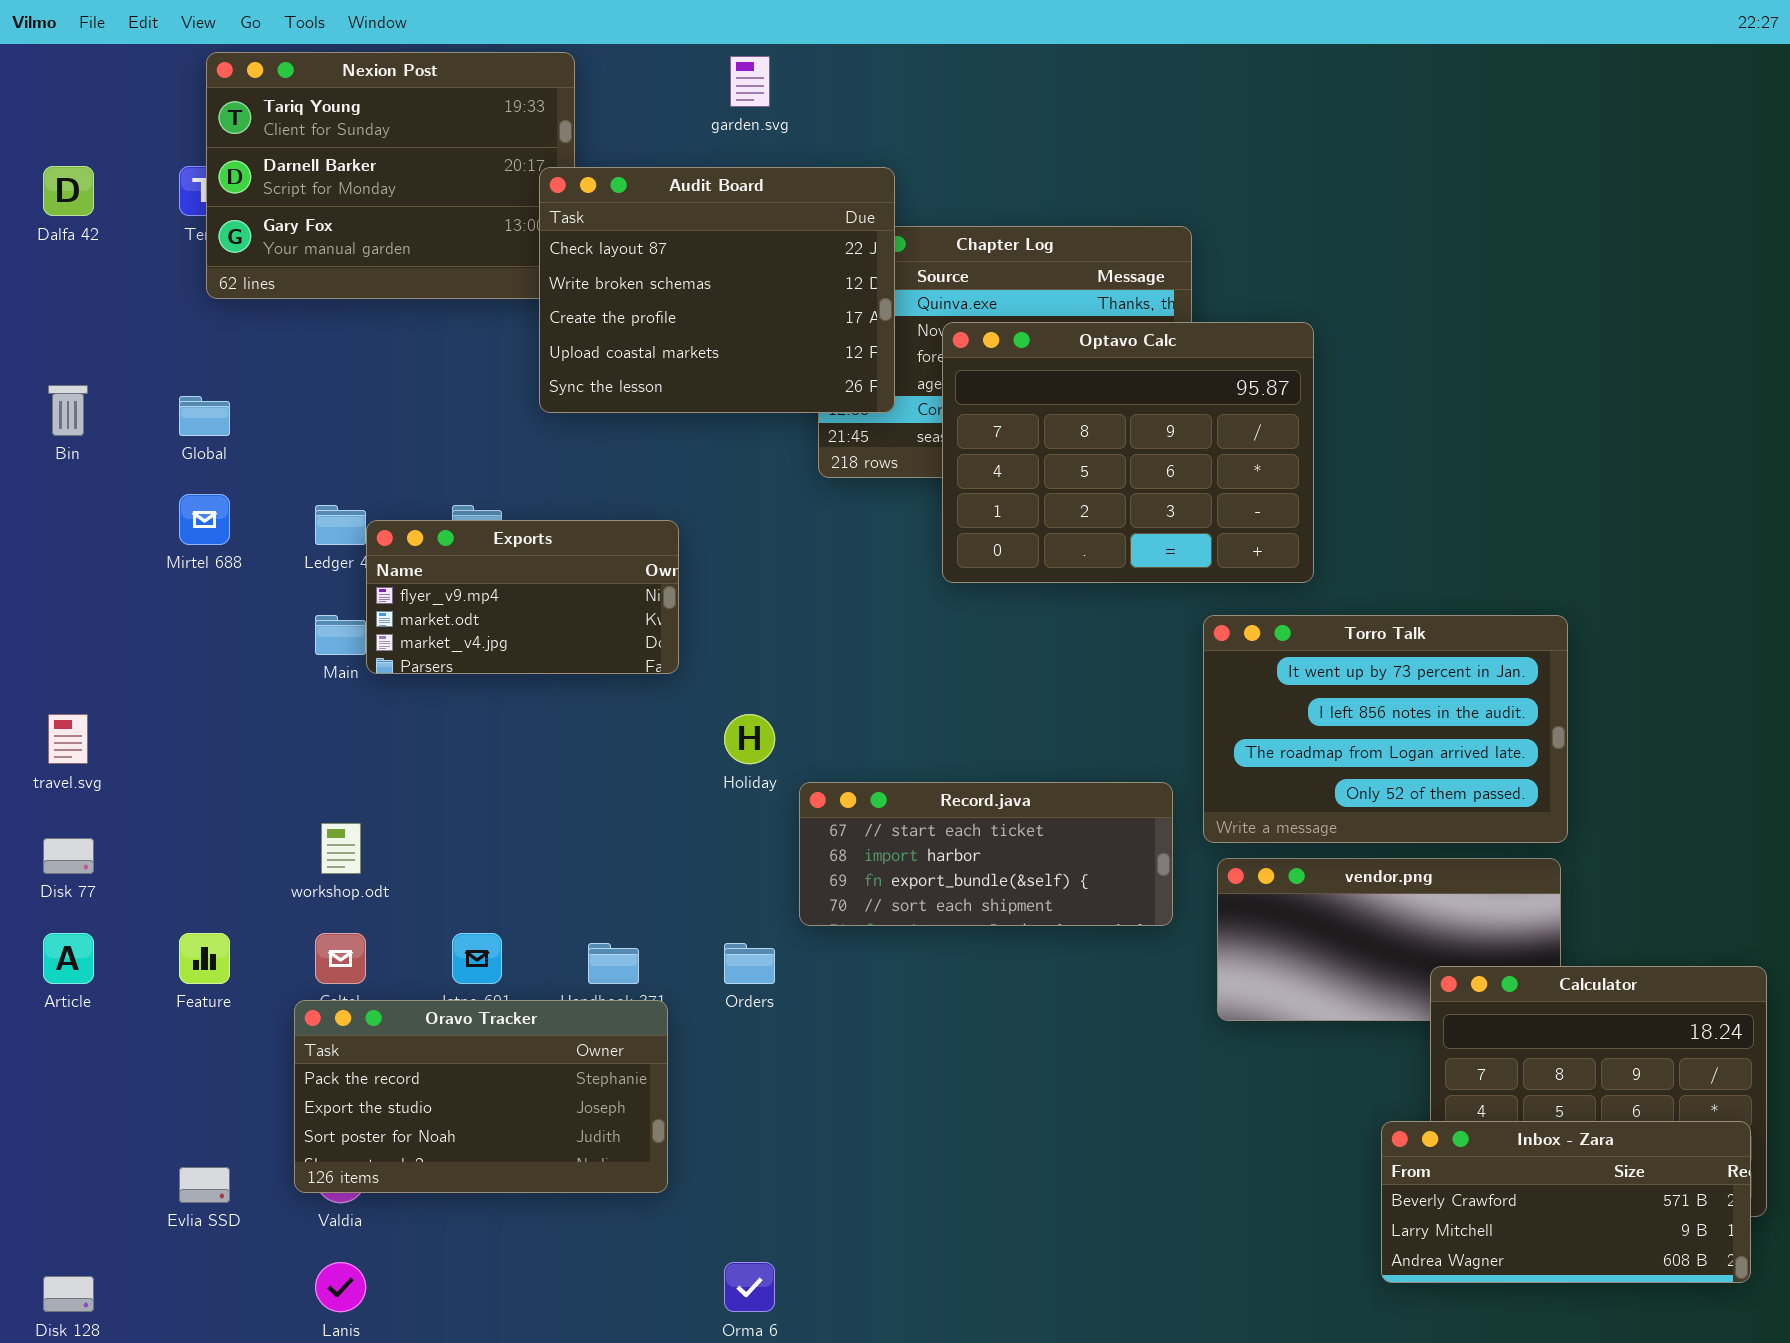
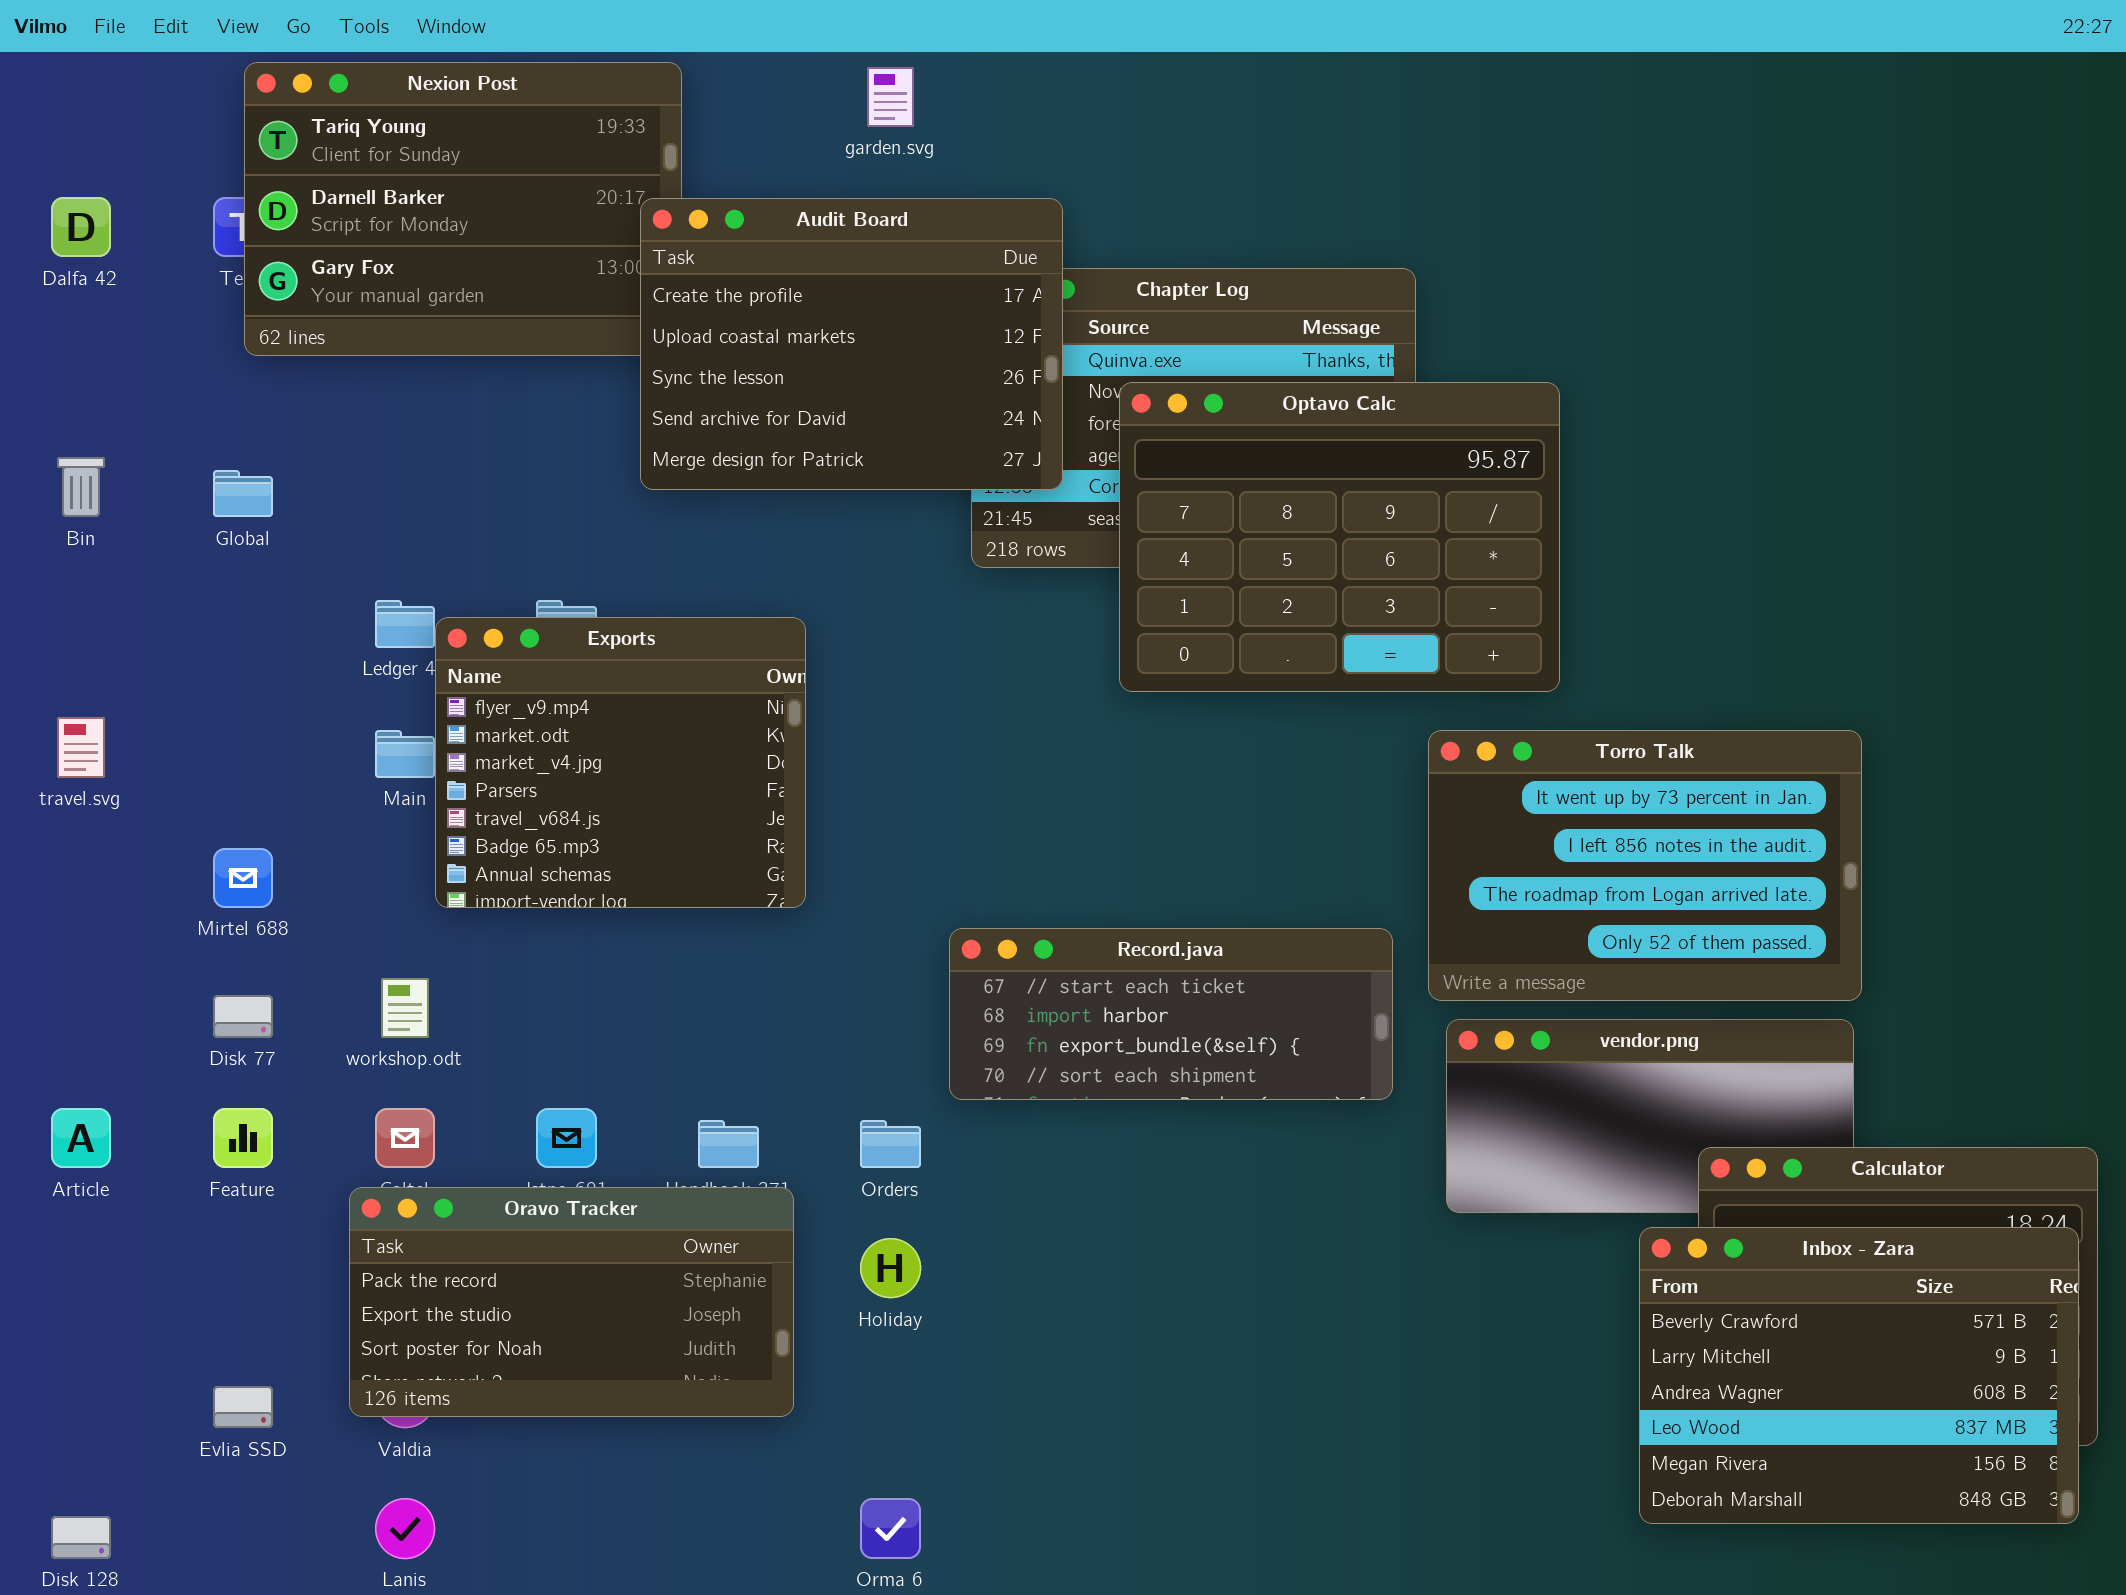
Audit Board: [539,167,895,413] -> [640,198,1063,490], scrolled down 2 rows
Mirtel 688: [179,494,230,545] -> [213,848,273,908], moved
Exports: [366,520,679,674] -> [435,617,806,908], resized
travel.svg: [48,714,88,764] -> [57,717,105,778], moved
Holiday: [724,714,775,764] -> [860,1238,921,1298], moved
Disk 77: [43,838,94,874] -> [213,995,273,1038], moved
Inbox - Zara: [1381,1121,1751,1283] -> [1639,1227,2079,1524], resized

